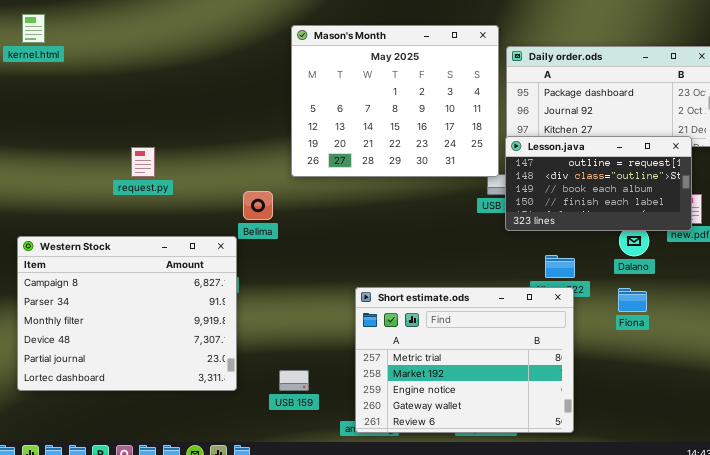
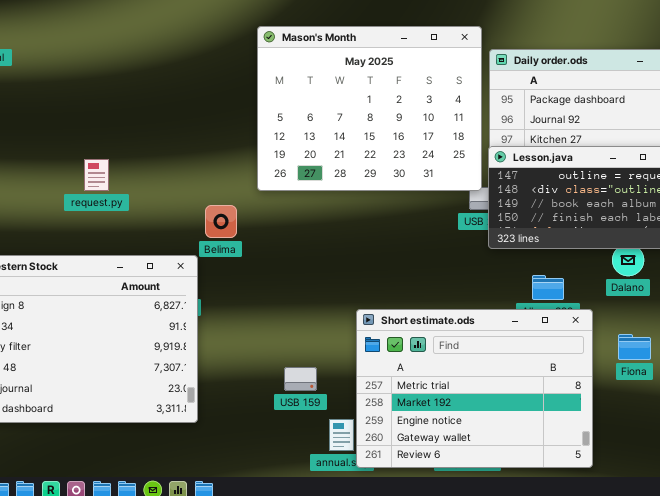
Short estimate.ods: [355,287,574,433] -> [356,309,593,468], moved
Fiona: [618,288,647,312] -> [618,334,651,360], moved
USB 159: [279,370,309,391] -> [284,367,317,391], moved

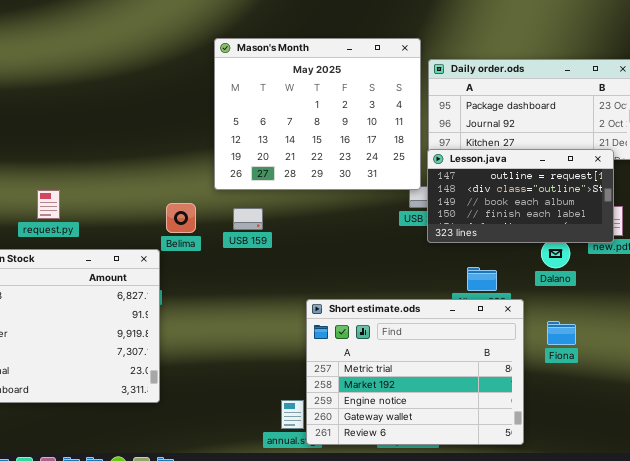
request.py: [84,159,109,191] -> [37,190,60,219], moved
USB 159: [284,367,317,391] -> [233,208,263,230], moved

